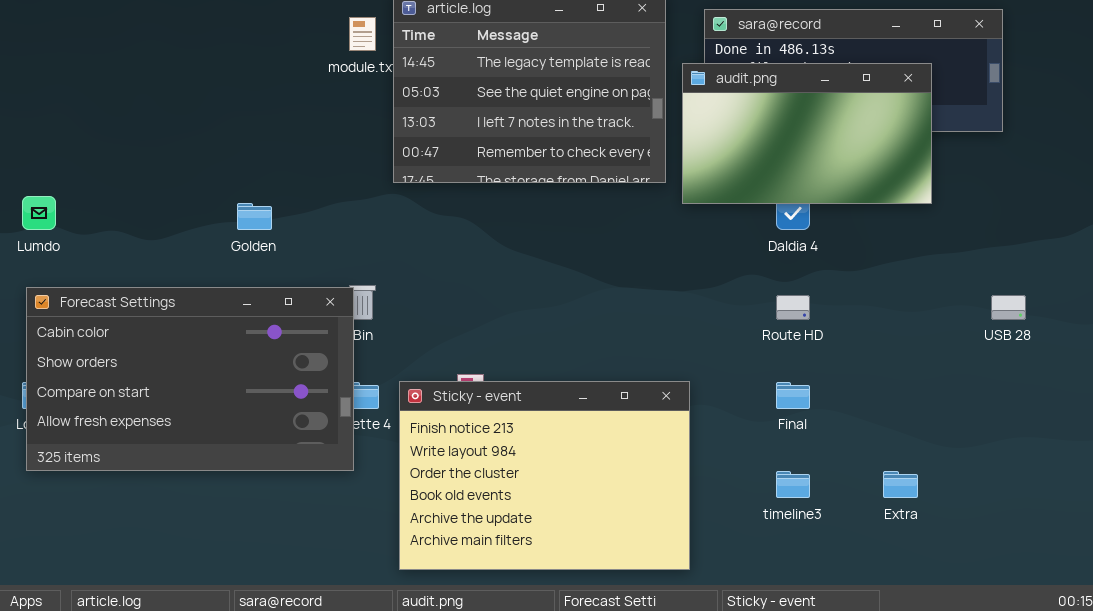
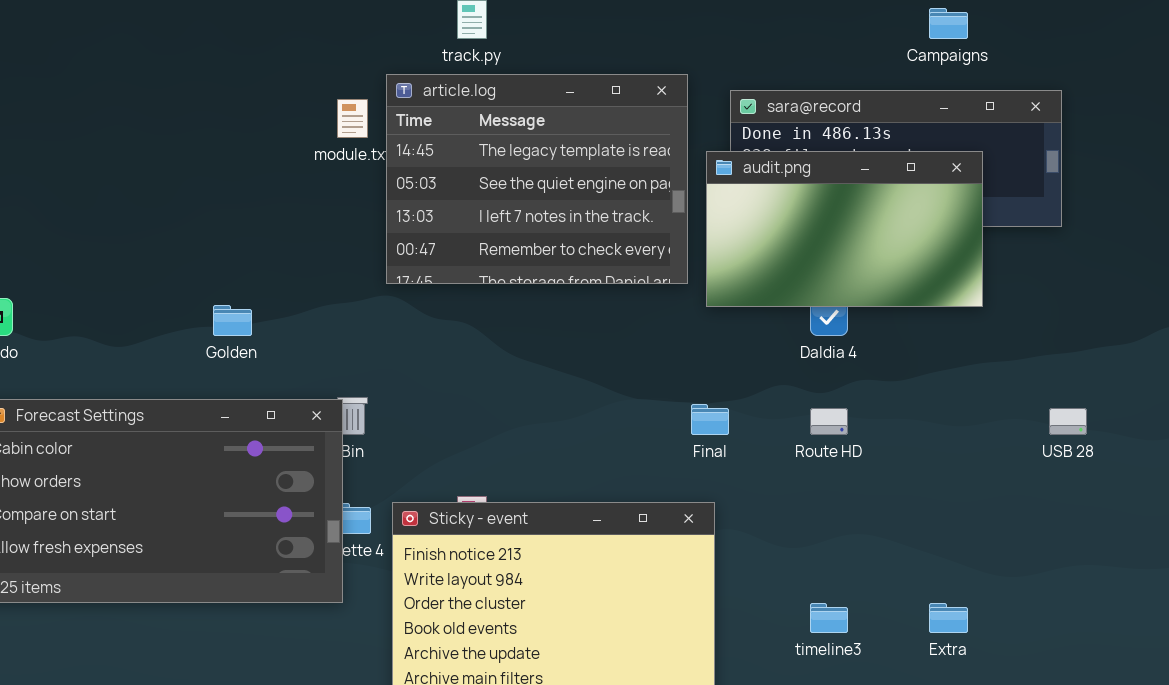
Final: [776,382,810,409] -> [691,404,729,435], moved

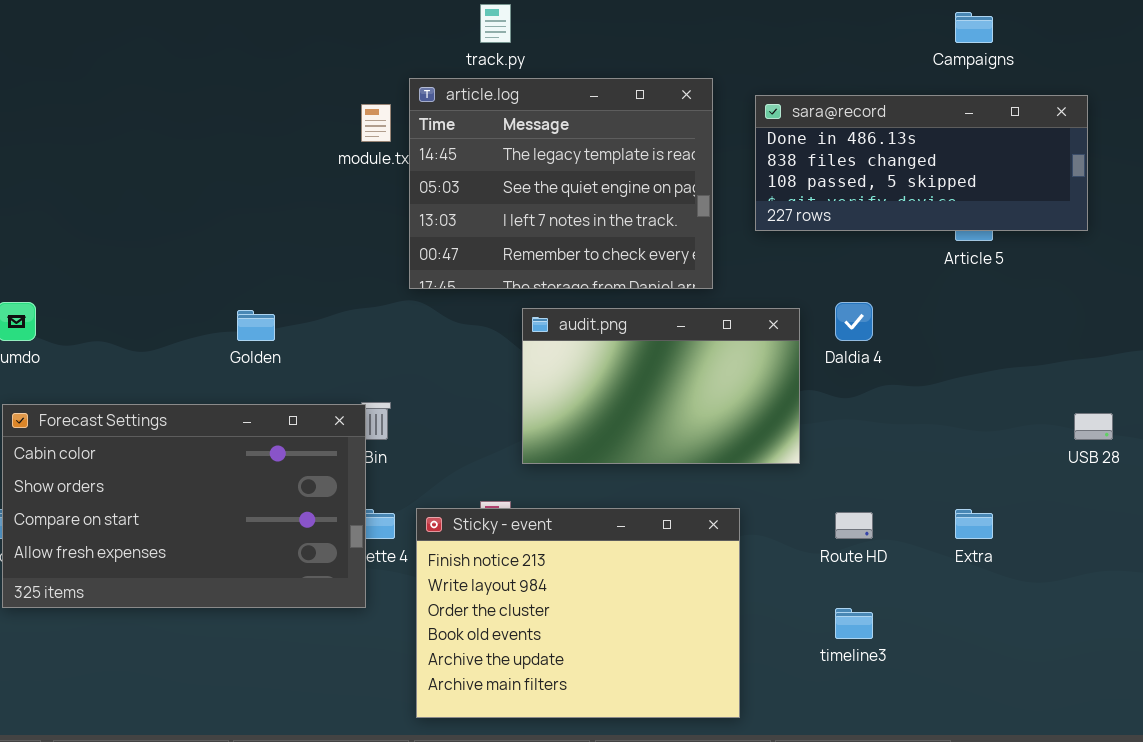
audit.png: [706,151,983,307] -> [522,308,800,464], moved
Route HD: [810,408,848,435] -> [835,512,873,539], moved
Extra: [929,603,968,633] -> [955,509,993,539], moved

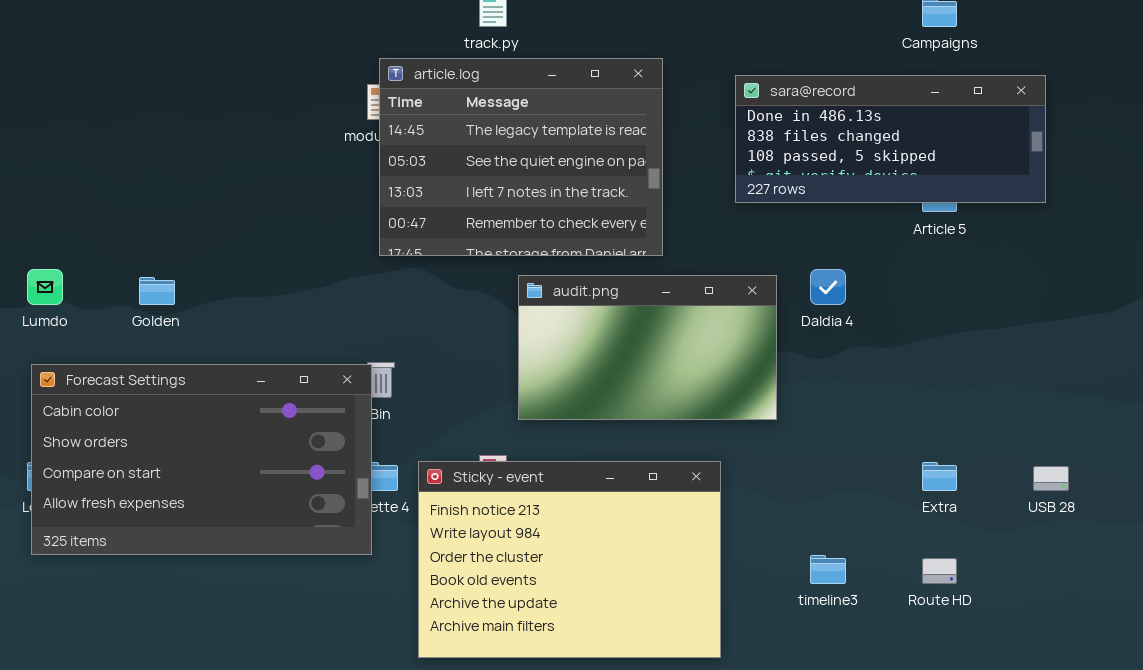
article.log: [409,78,713,289] -> [379,58,663,256], moved
Golden: [237,310,275,341] -> [139,277,175,305], moved
USB 28: [1074,413,1113,440] -> [1033,466,1069,491], moved
Route HD: [835,512,873,539] -> [922,558,957,584], moved

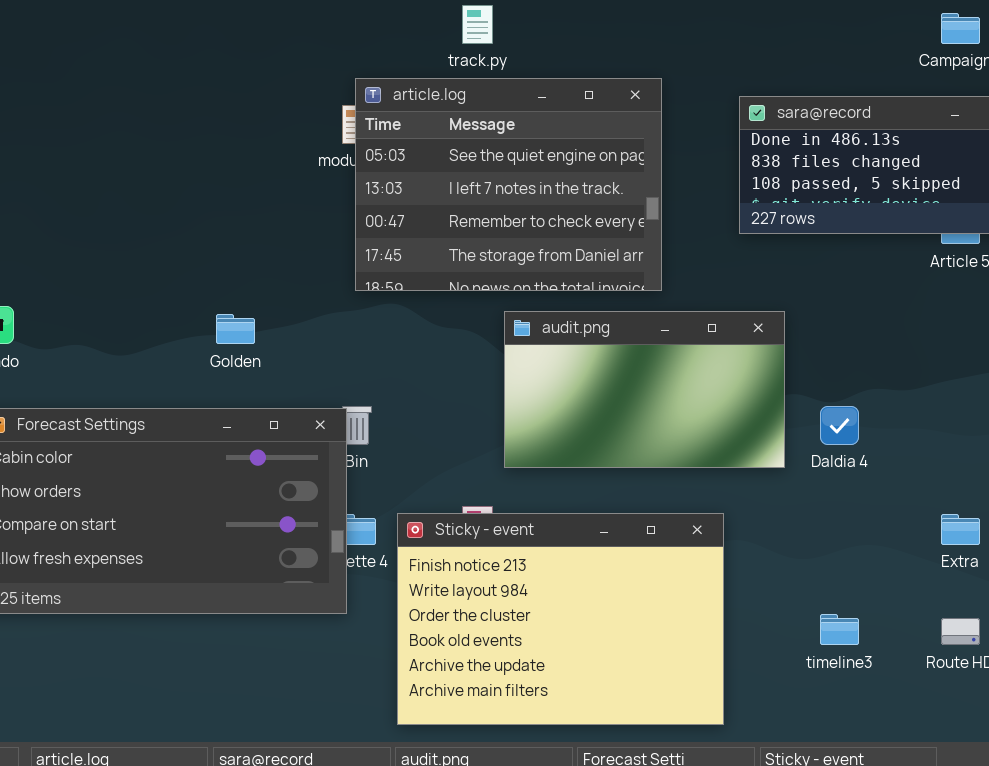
article.log: [379,58,663,256] -> [355,78,662,291], scrolled down 1 row
Daldia 4: [810,269,846,305] -> [820,406,859,445], moved
Golden: [139,277,175,305] -> [216,314,255,344], moved

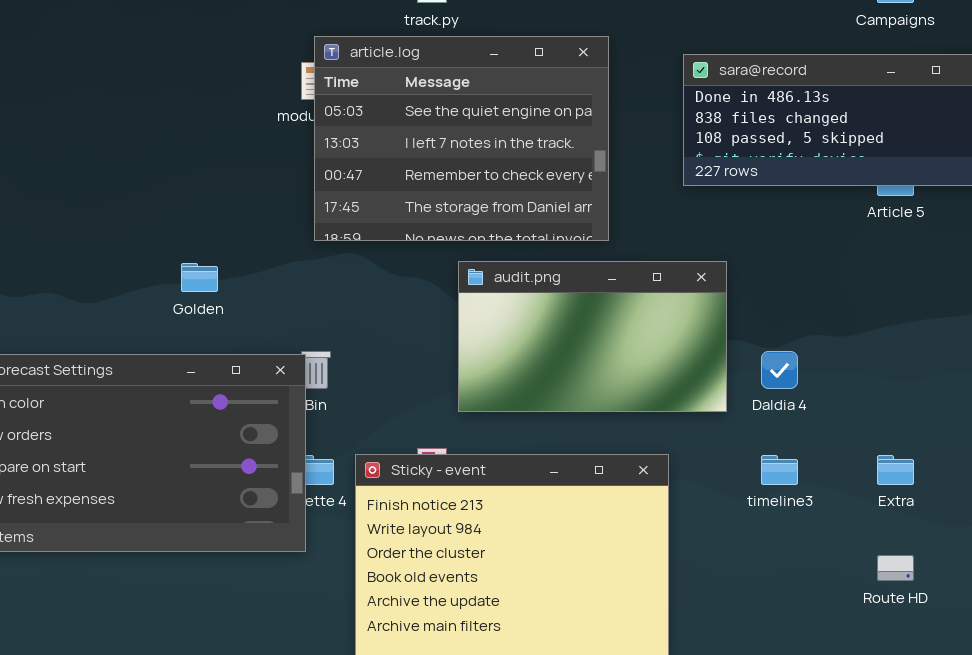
timeline3: [820,614,859,645] -> [761,455,798,485], moved

